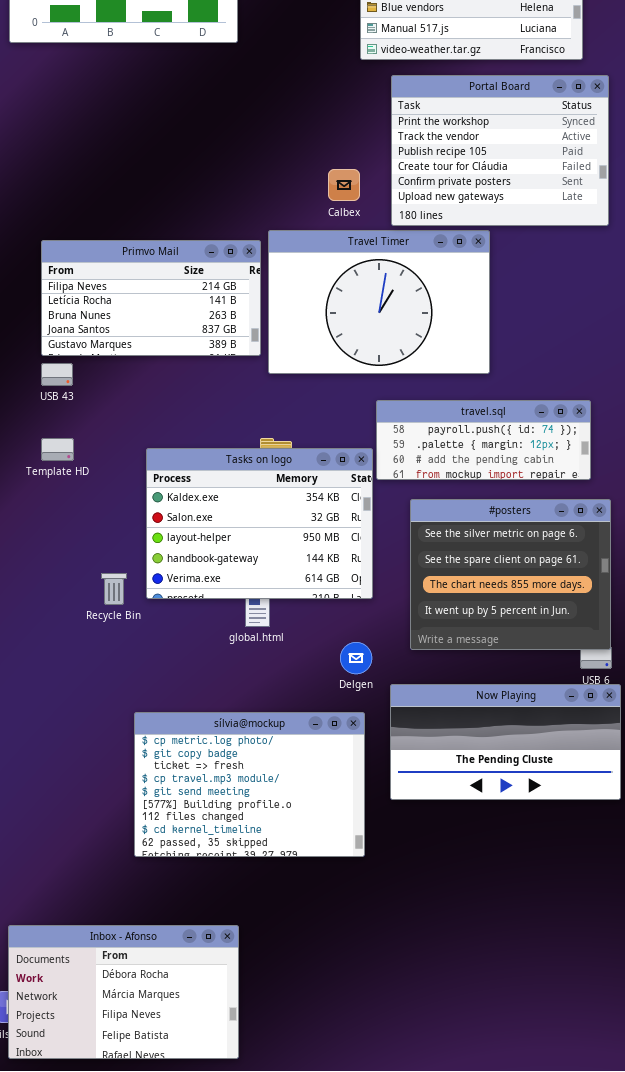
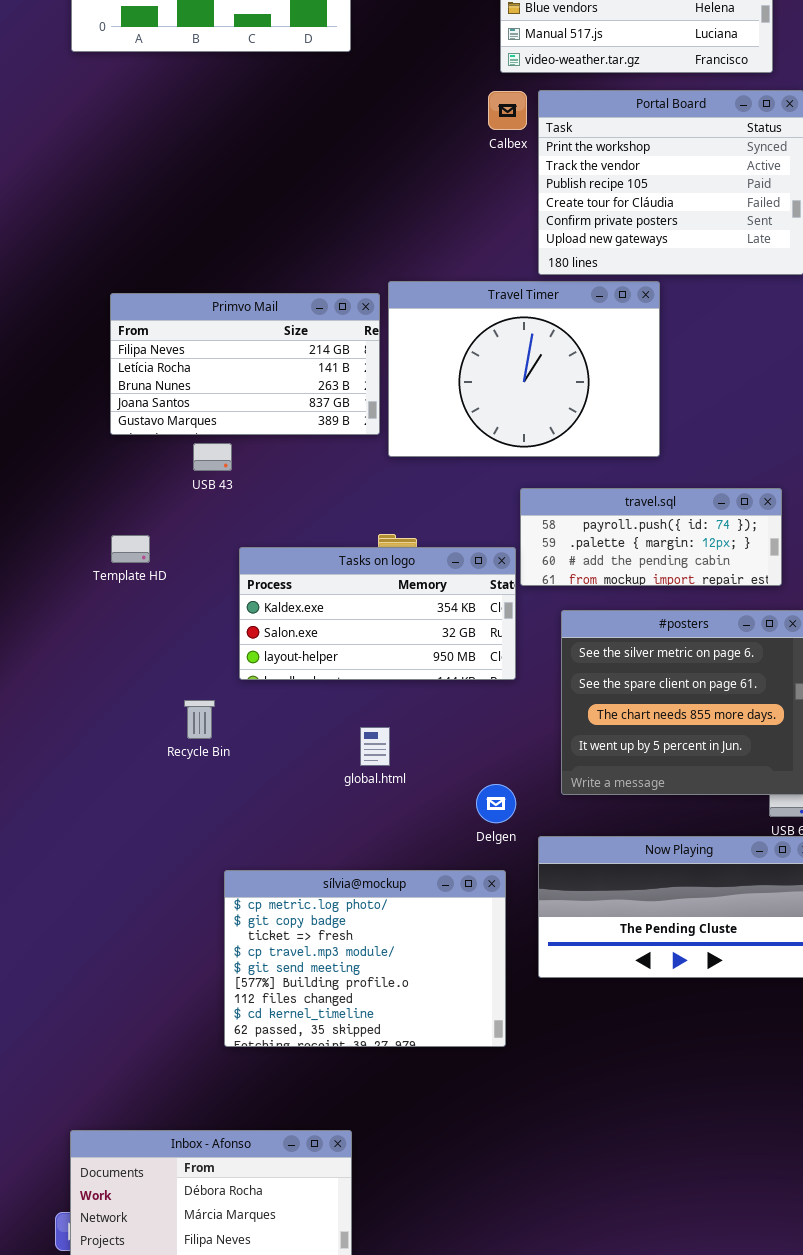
Calbex: [328,169,360,201] -> [488,91,527,130], moved
USB 43: [41,363,73,386] -> [193,443,232,471], moved
Tasks on logo: [146,448,373,599] -> [239,547,516,680], resized

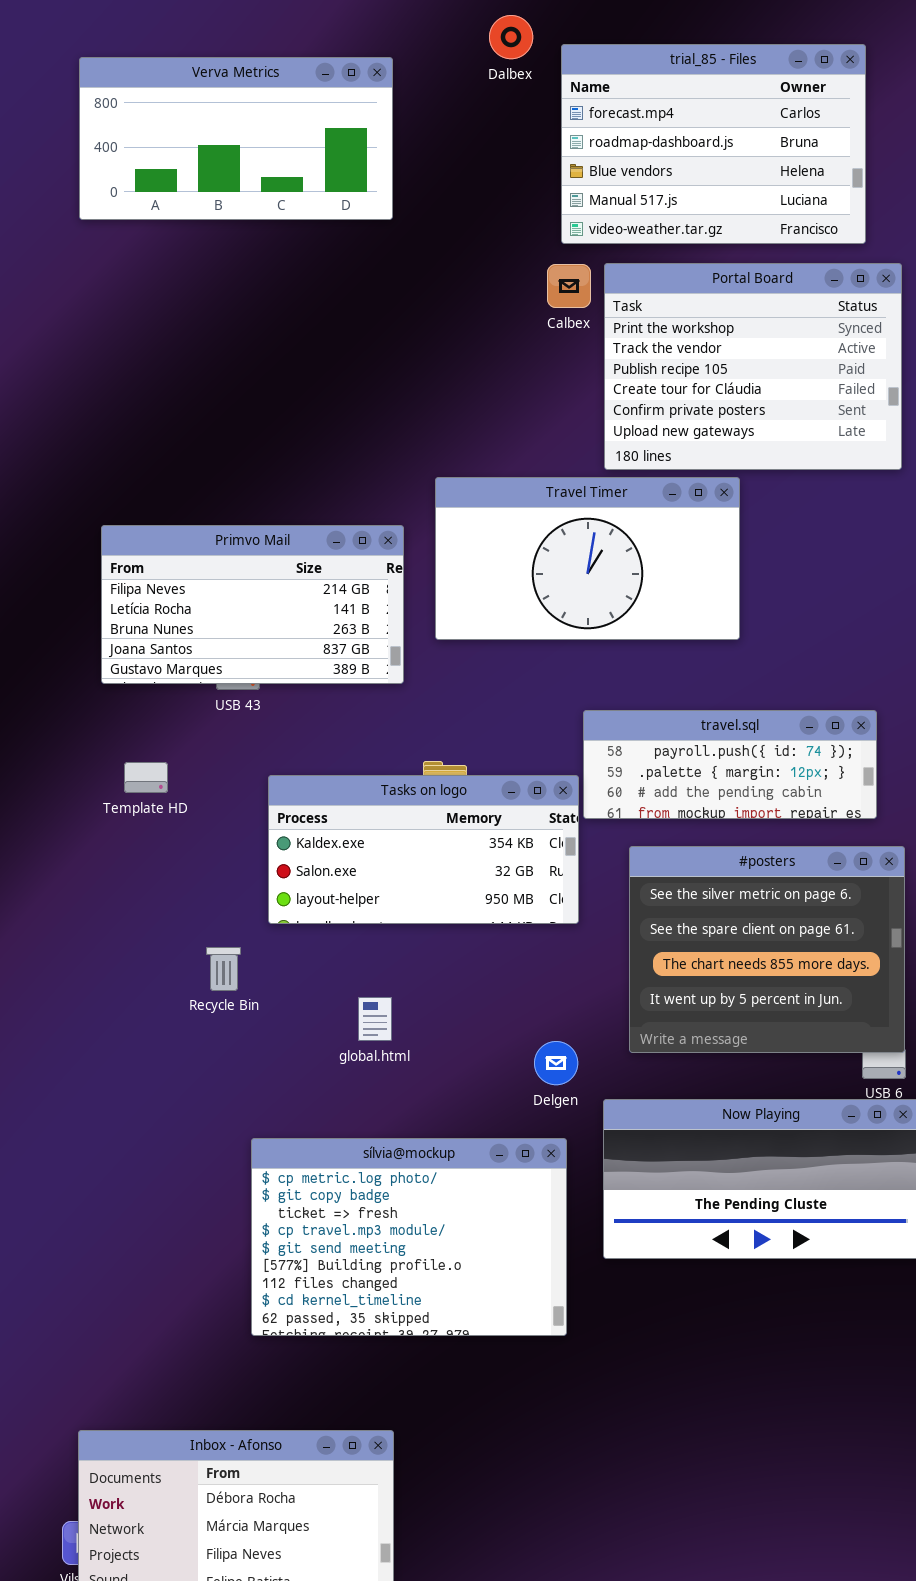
Travel Timer: [388,281,660,457] -> [435,477,740,640], resized
Primvo Mail: [110,293,380,435] -> [101,525,404,684], moved
global.html: [360,727,390,766] -> [358,997,392,1041], moved

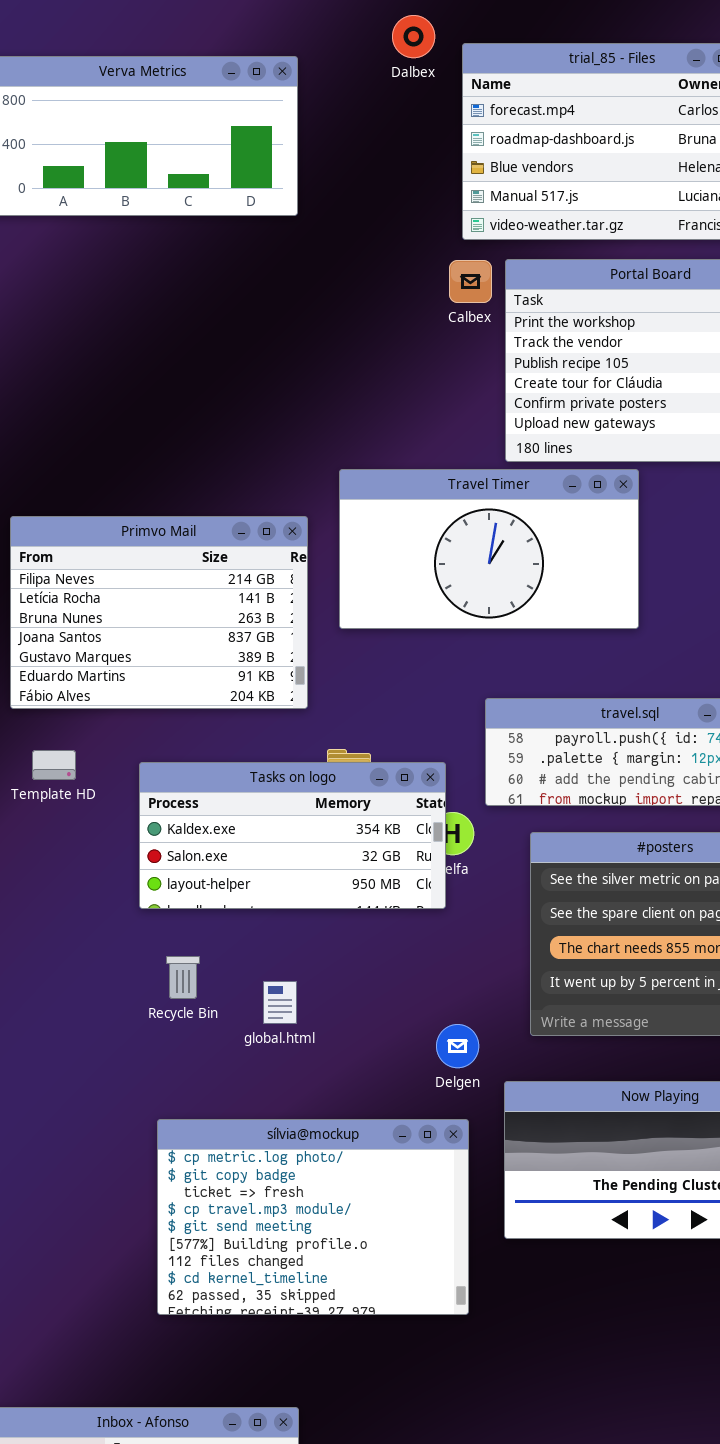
Primvo Mail: [101,525,404,684] -> [10,516,308,709], resized
Tasks on logo: [268,775,579,924] -> [139,762,446,909], moved
Recycle Bin: [206,947,241,991] -> [166,956,200,999], moved

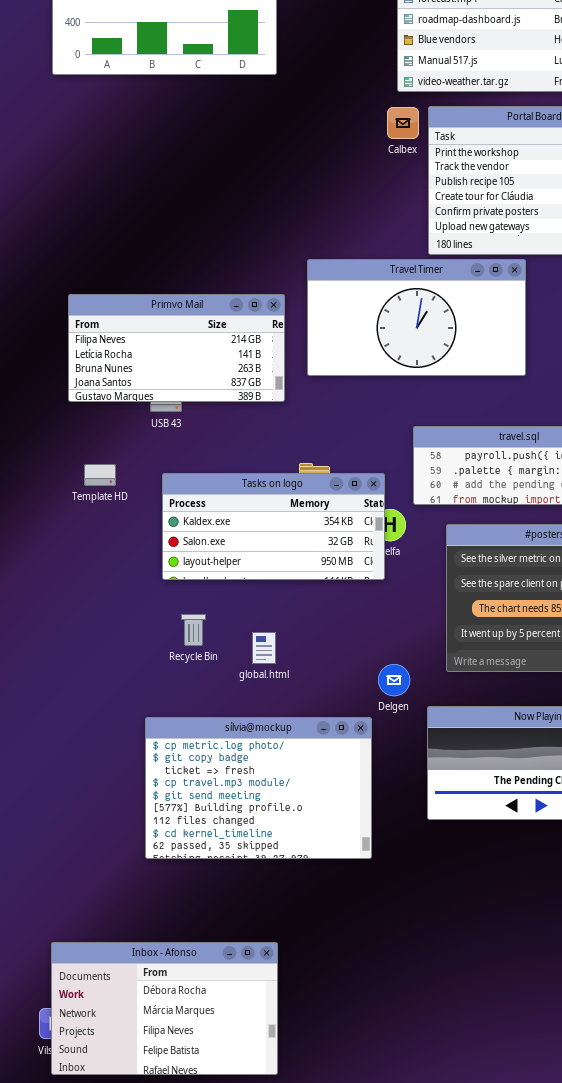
Primvo Mail: [10,516,308,709] -> [68,294,285,402], resized
sílvia@mockup: [157,1119,469,1315] -> [145,717,372,859], moved

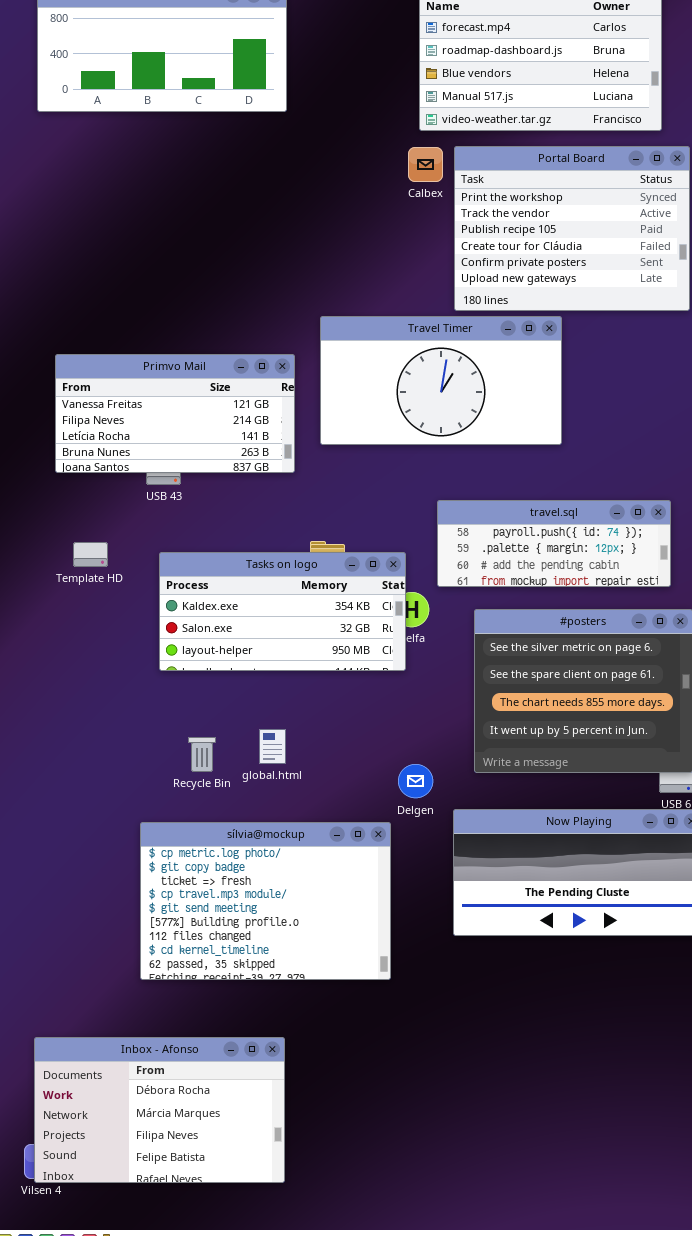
Primvo Mail: [68,294,285,402] -> [55,354,295,473], scrolled up 1 row
Recycle Bin: [181,614,206,646] -> [188,737,216,772], moved
Inbox - Afonso: [51,942,278,1075] -> [34,1037,285,1183], moved

